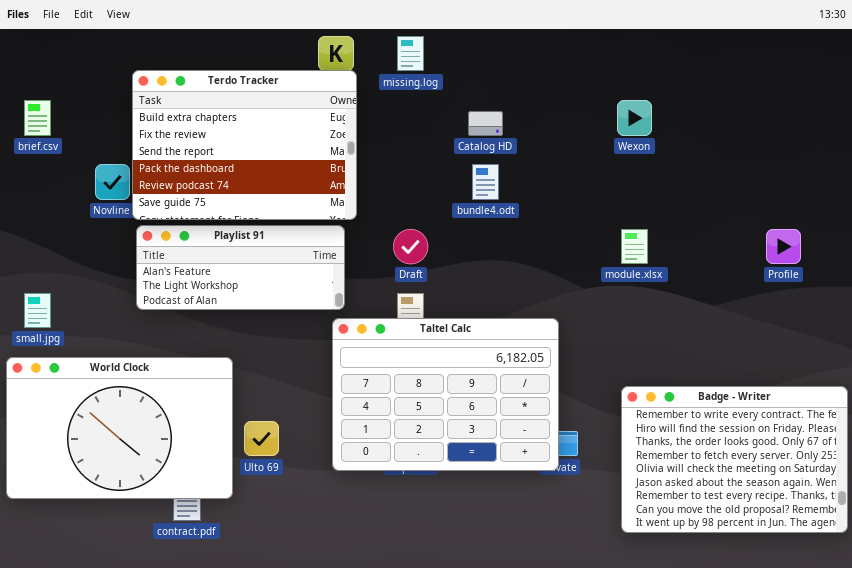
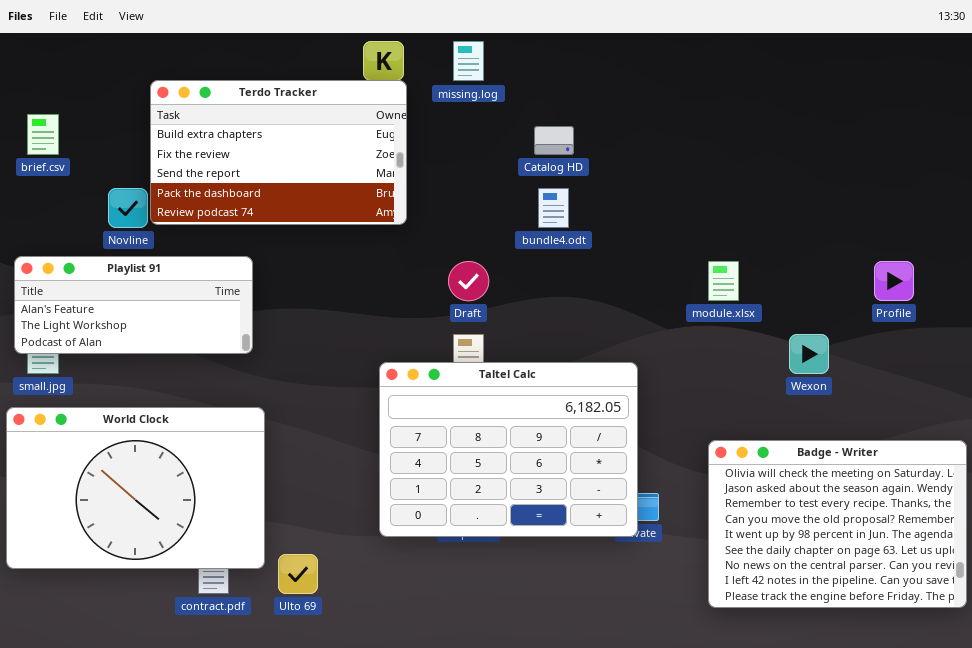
Terdo Tracker: [132,70,357,220] -> [150,80,407,225], resized
Wexon: [617,100,652,136] -> [789,334,829,374], moved
Playlist 91: [136,225,345,310] -> [14,256,253,354], moved
Badge - Writer: [621,386,848,533] -> [708,440,967,608], scrolled down 4 rows
Ulto 69: [244,421,279,456] -> [278,554,318,594], moved

